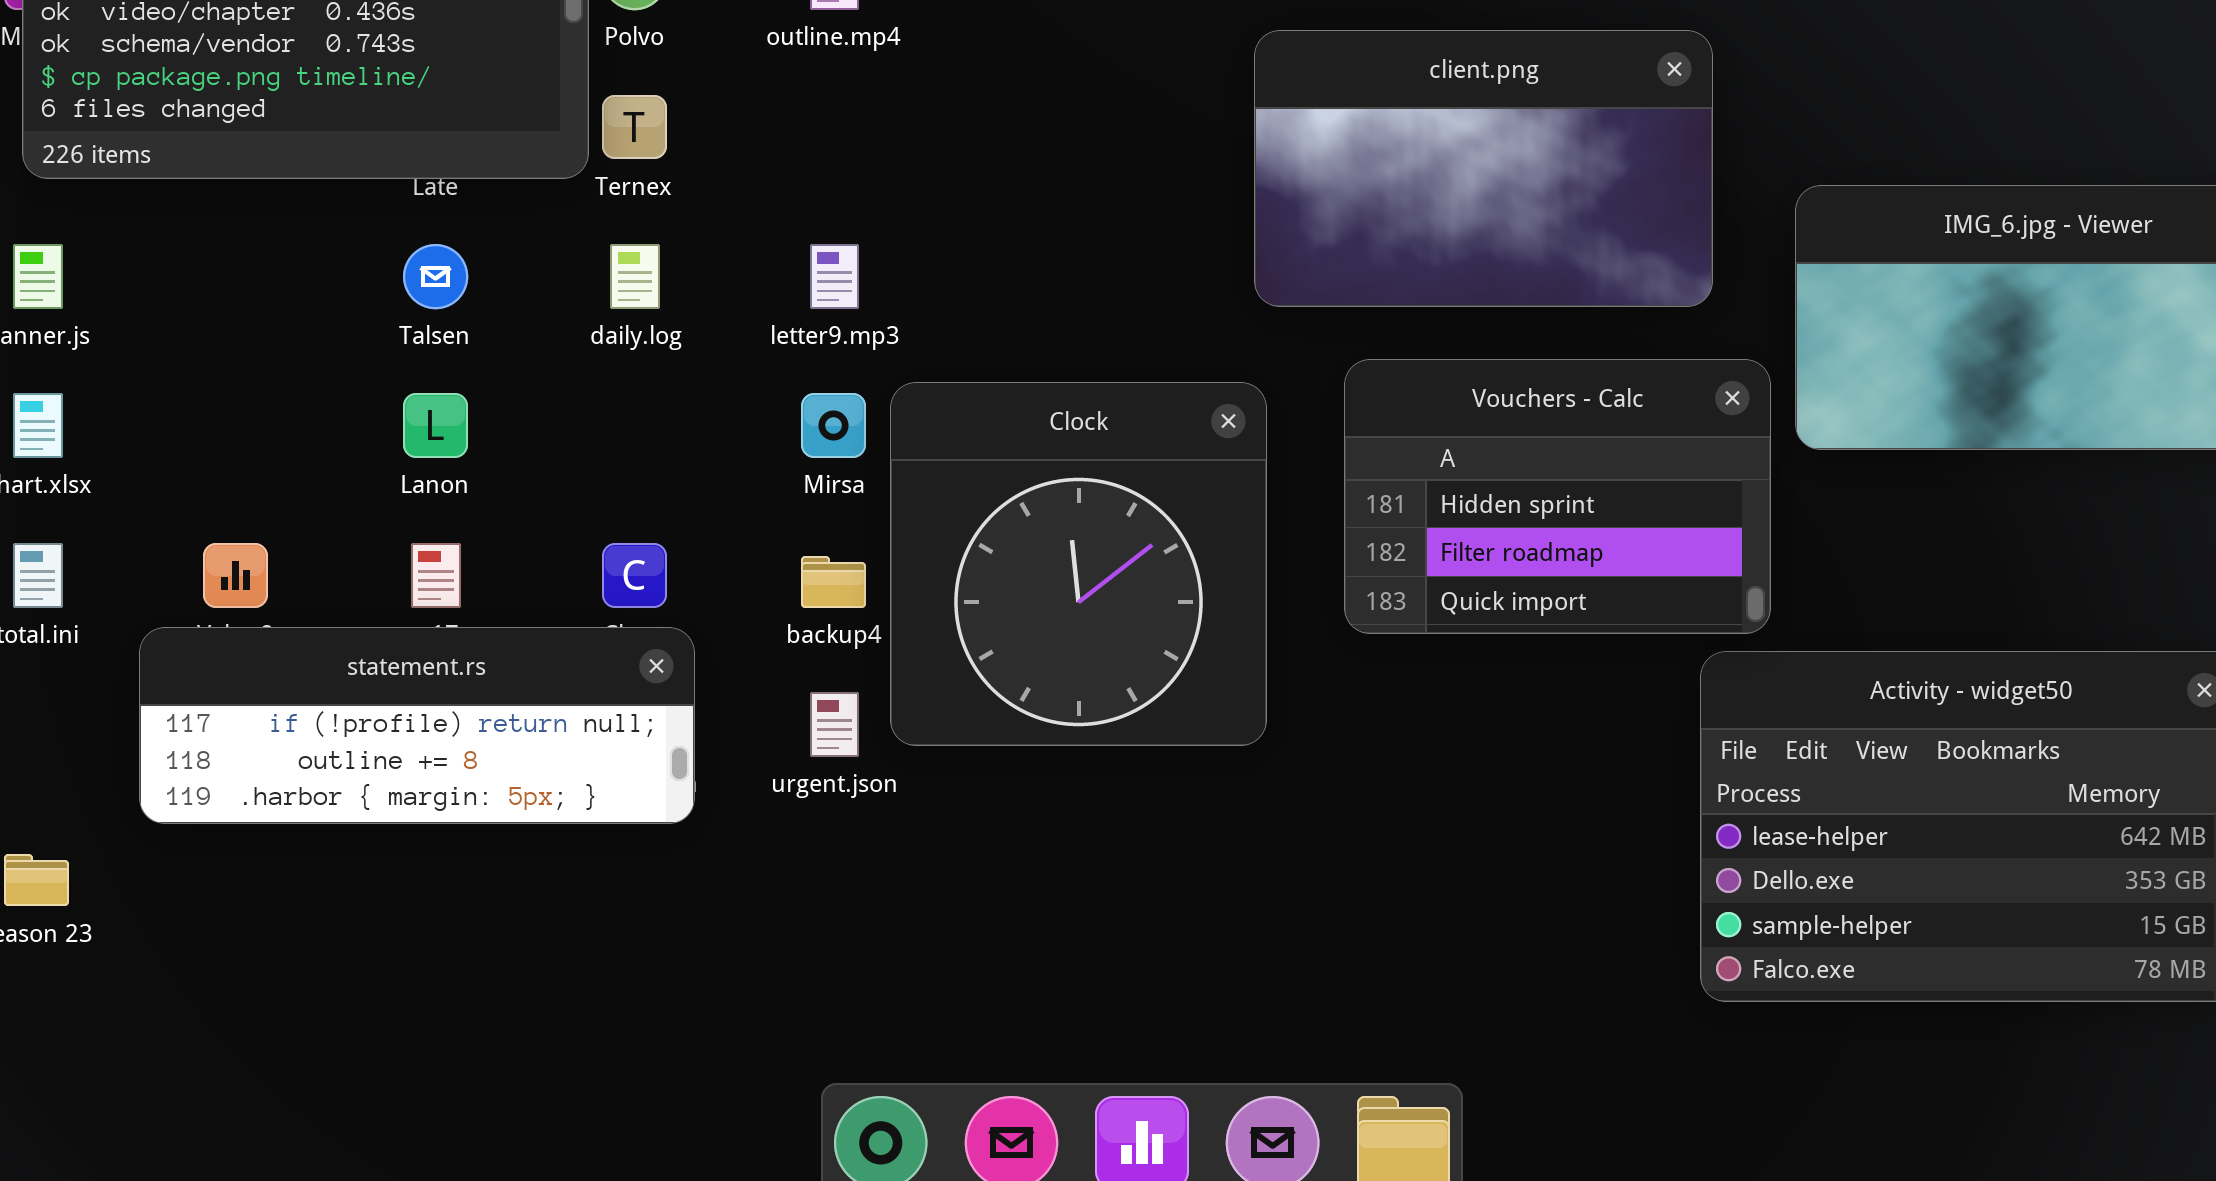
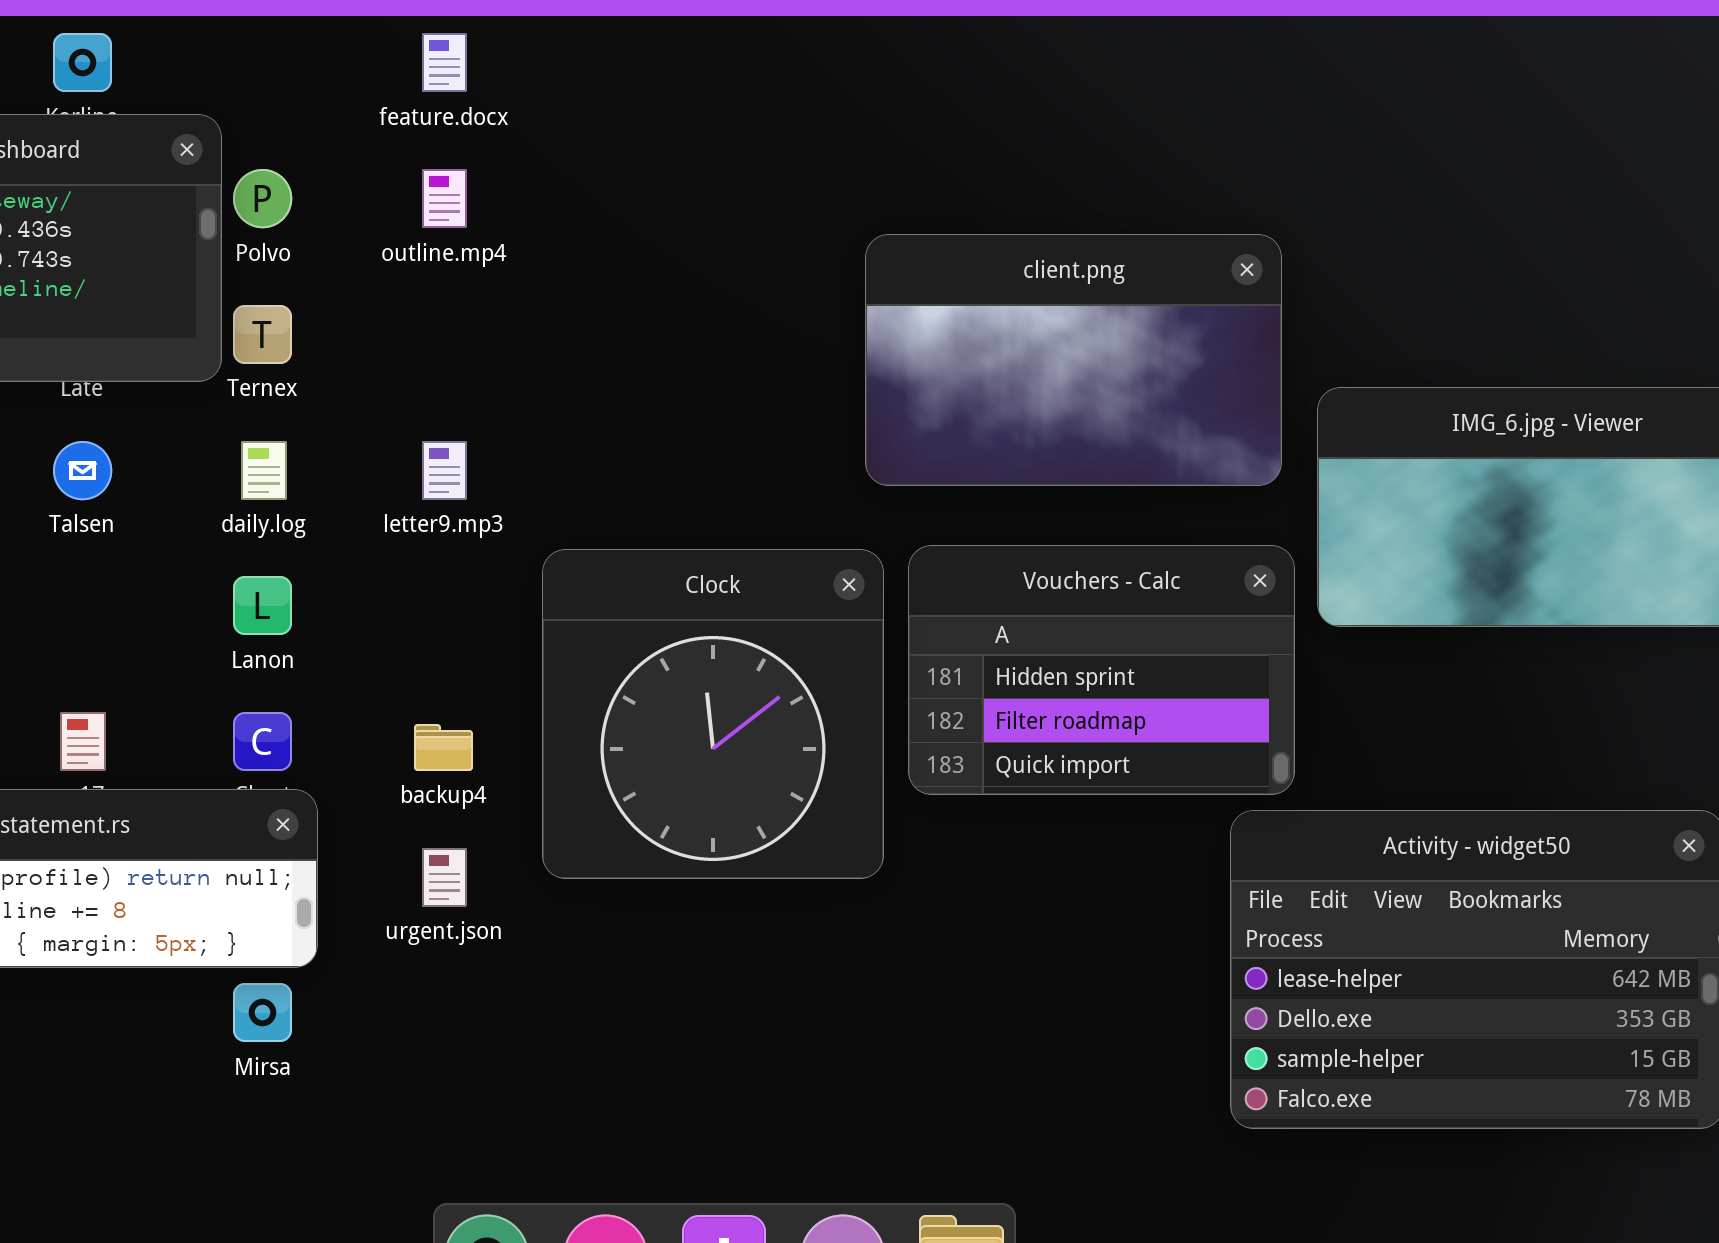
client.png: [1254,30,1713,307] -> [865,234,1282,486], moved
Clock: [890,382,1267,746] -> [542,549,884,879], moved
Lanon: [403,393,468,458] -> [233,576,292,635], moved
Mirsa: [801,393,866,458] -> [233,983,292,1042], moved

